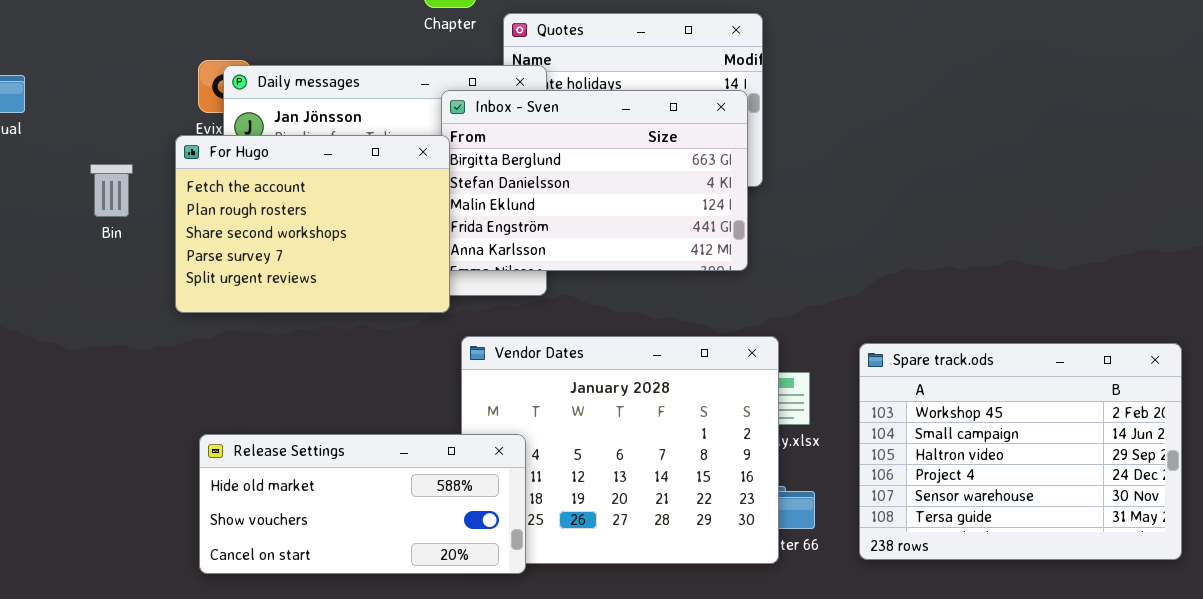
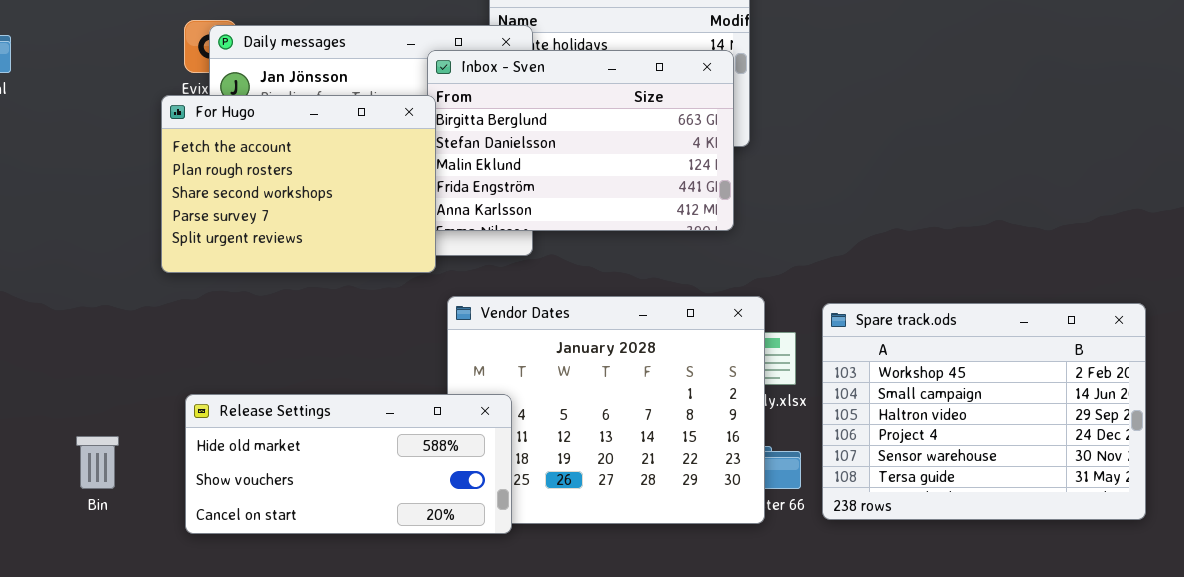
Bin: [90,164,133,217] -> [76,436,119,489], moved
Spare track.ods: [859,343,1182,560] -> [822,303,1146,520], moved

